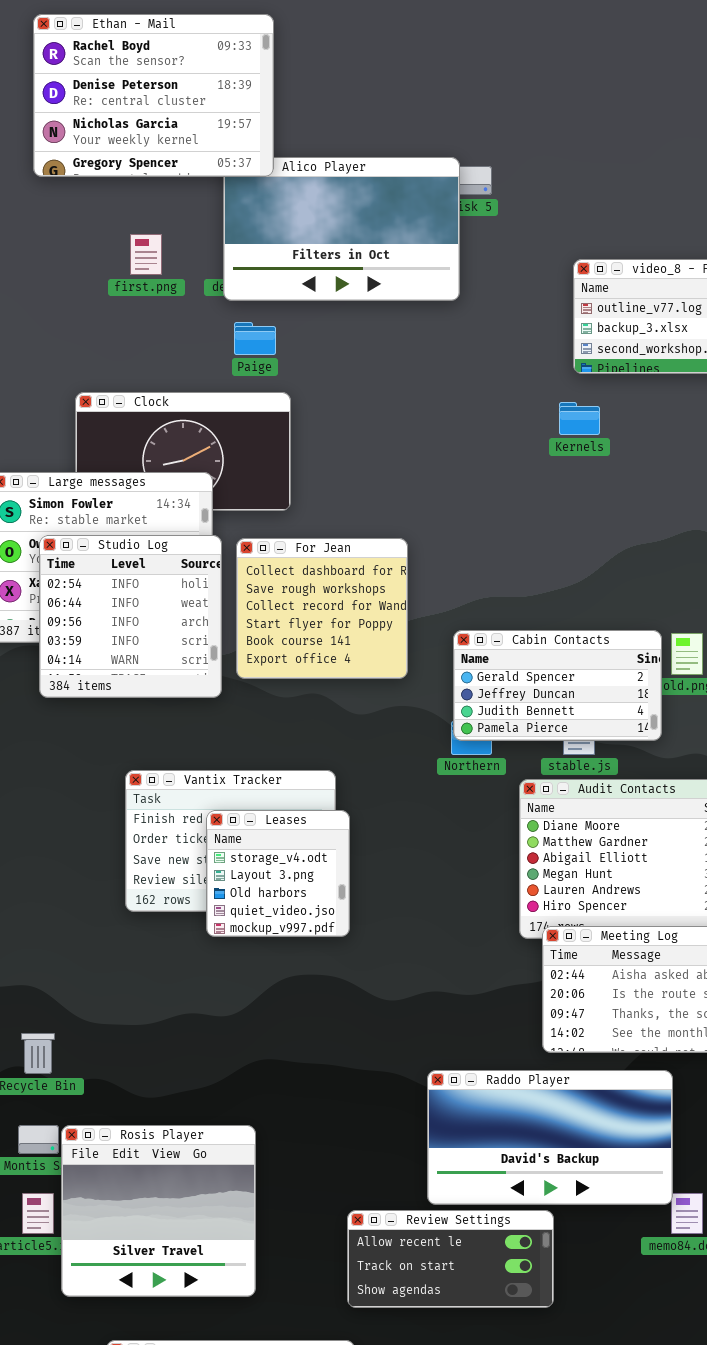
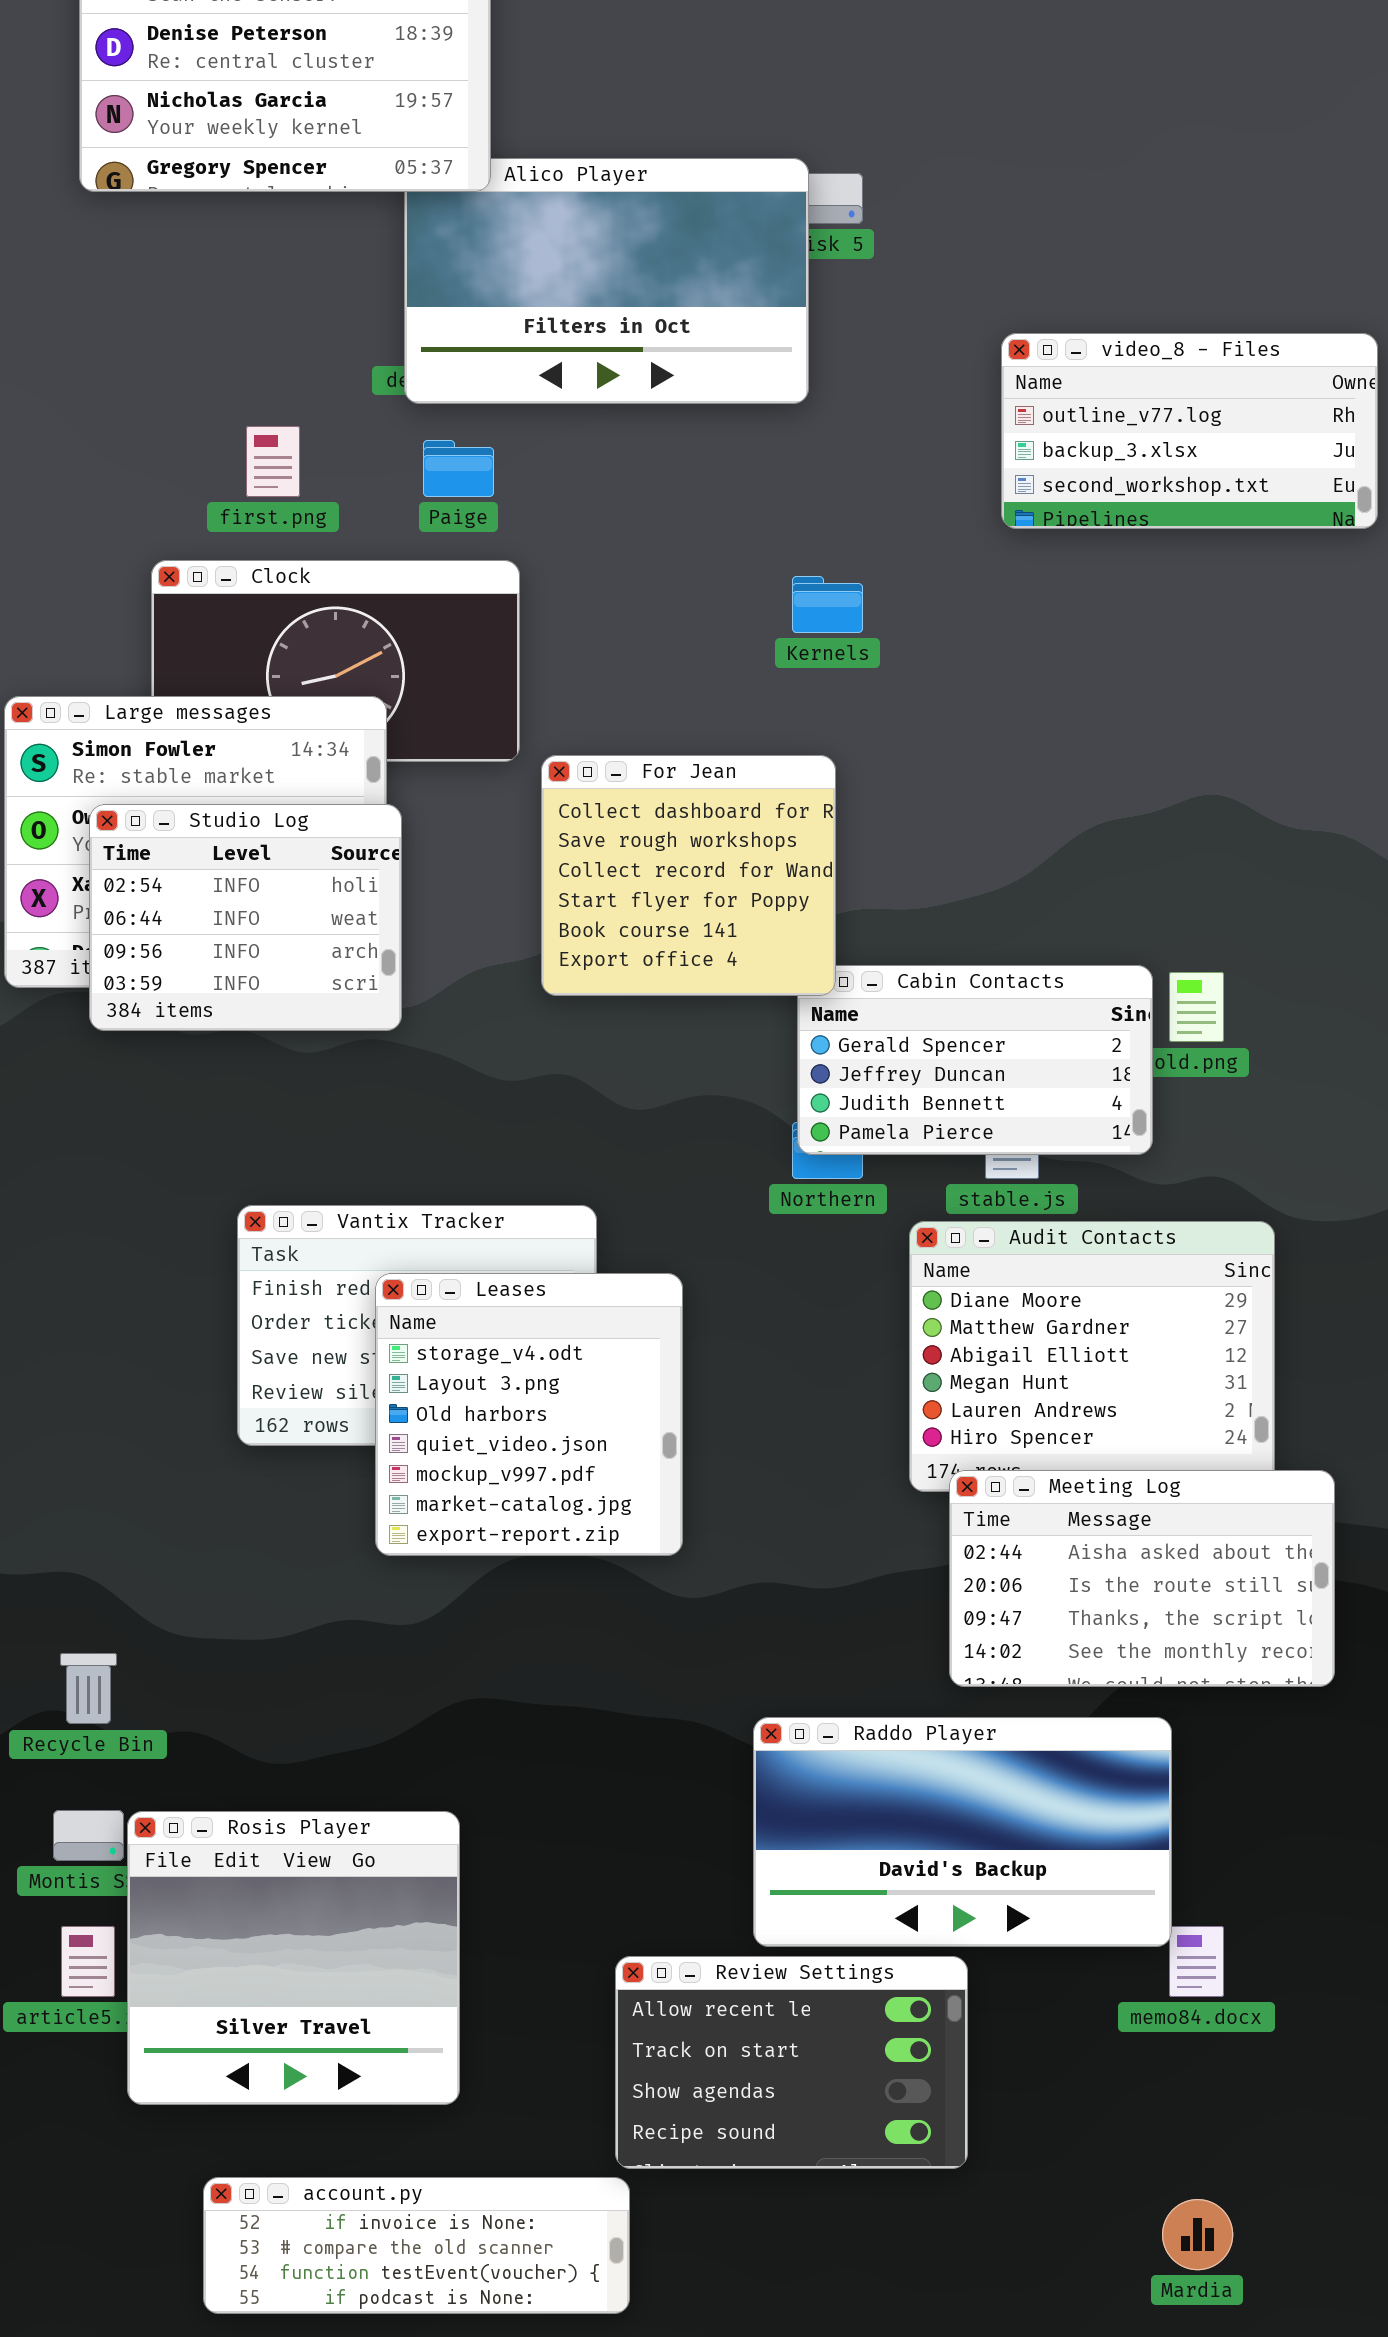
first.png: [130,234,162,275] -> [246,426,300,497], moved
Kernels: [559,402,600,435] -> [792,576,863,633], moved
Studio Log: [39,535,222,698] -> [89,804,402,1031], resized
For Jean: [236,538,408,679] -> [541,755,836,996], moved
Leases: [206,810,350,937] -> [375,1273,683,1556], resized
Review Settings: [347,1210,554,1308] -> [615,1956,968,2169], resized

